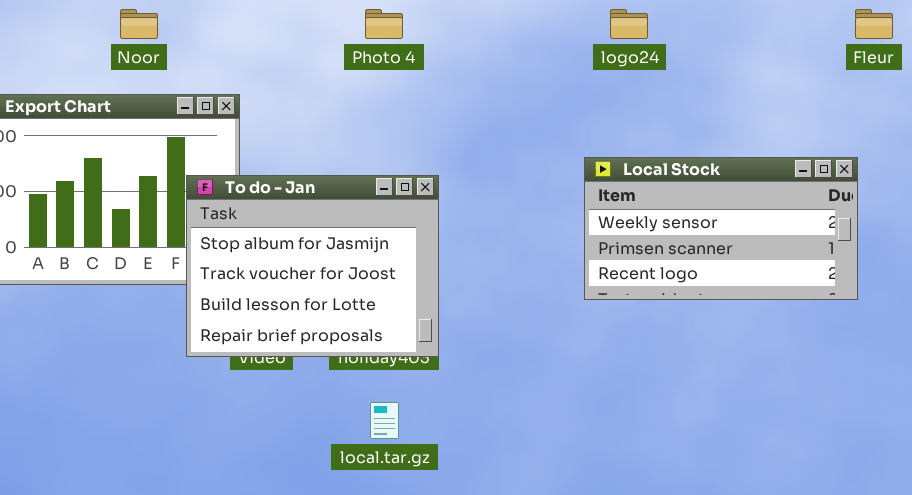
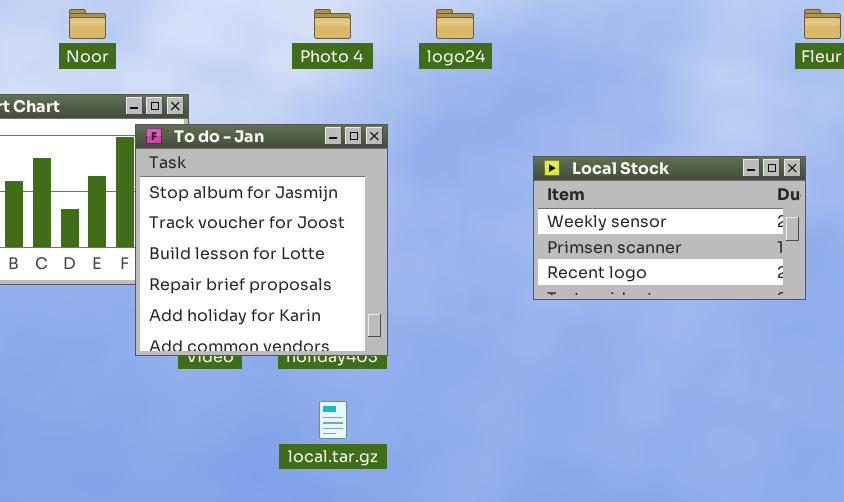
logo24: [610,9,648,39] -> [436,9,474,39], moved
To do - Jan: [186,175,439,357] -> [135,124,388,356], resized

